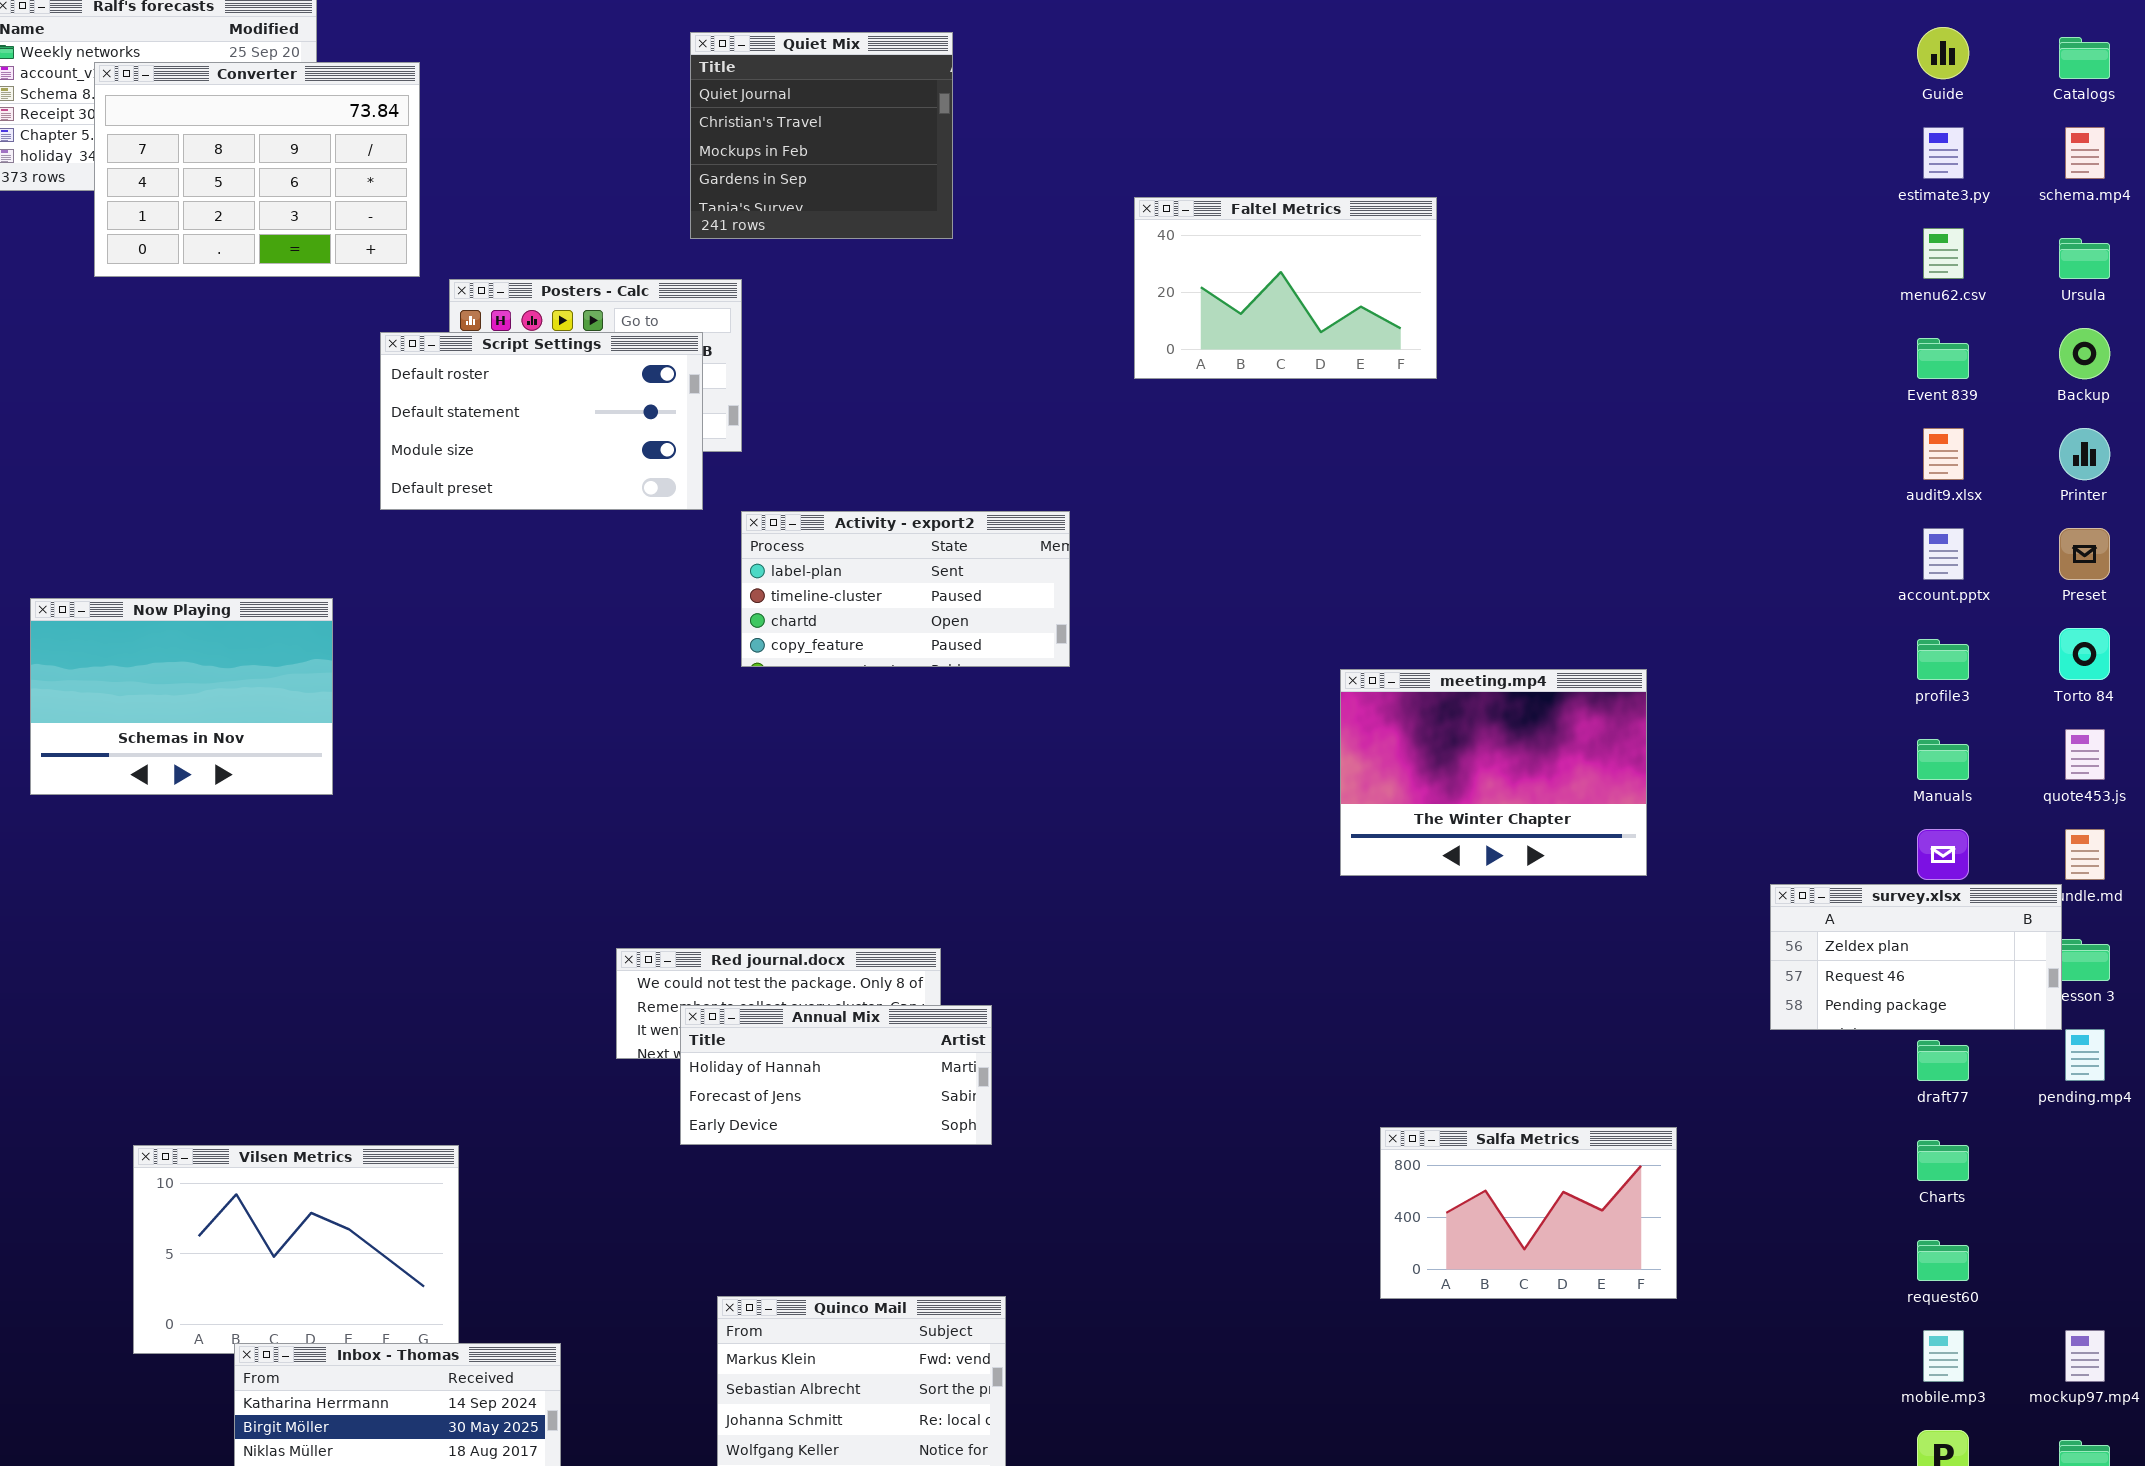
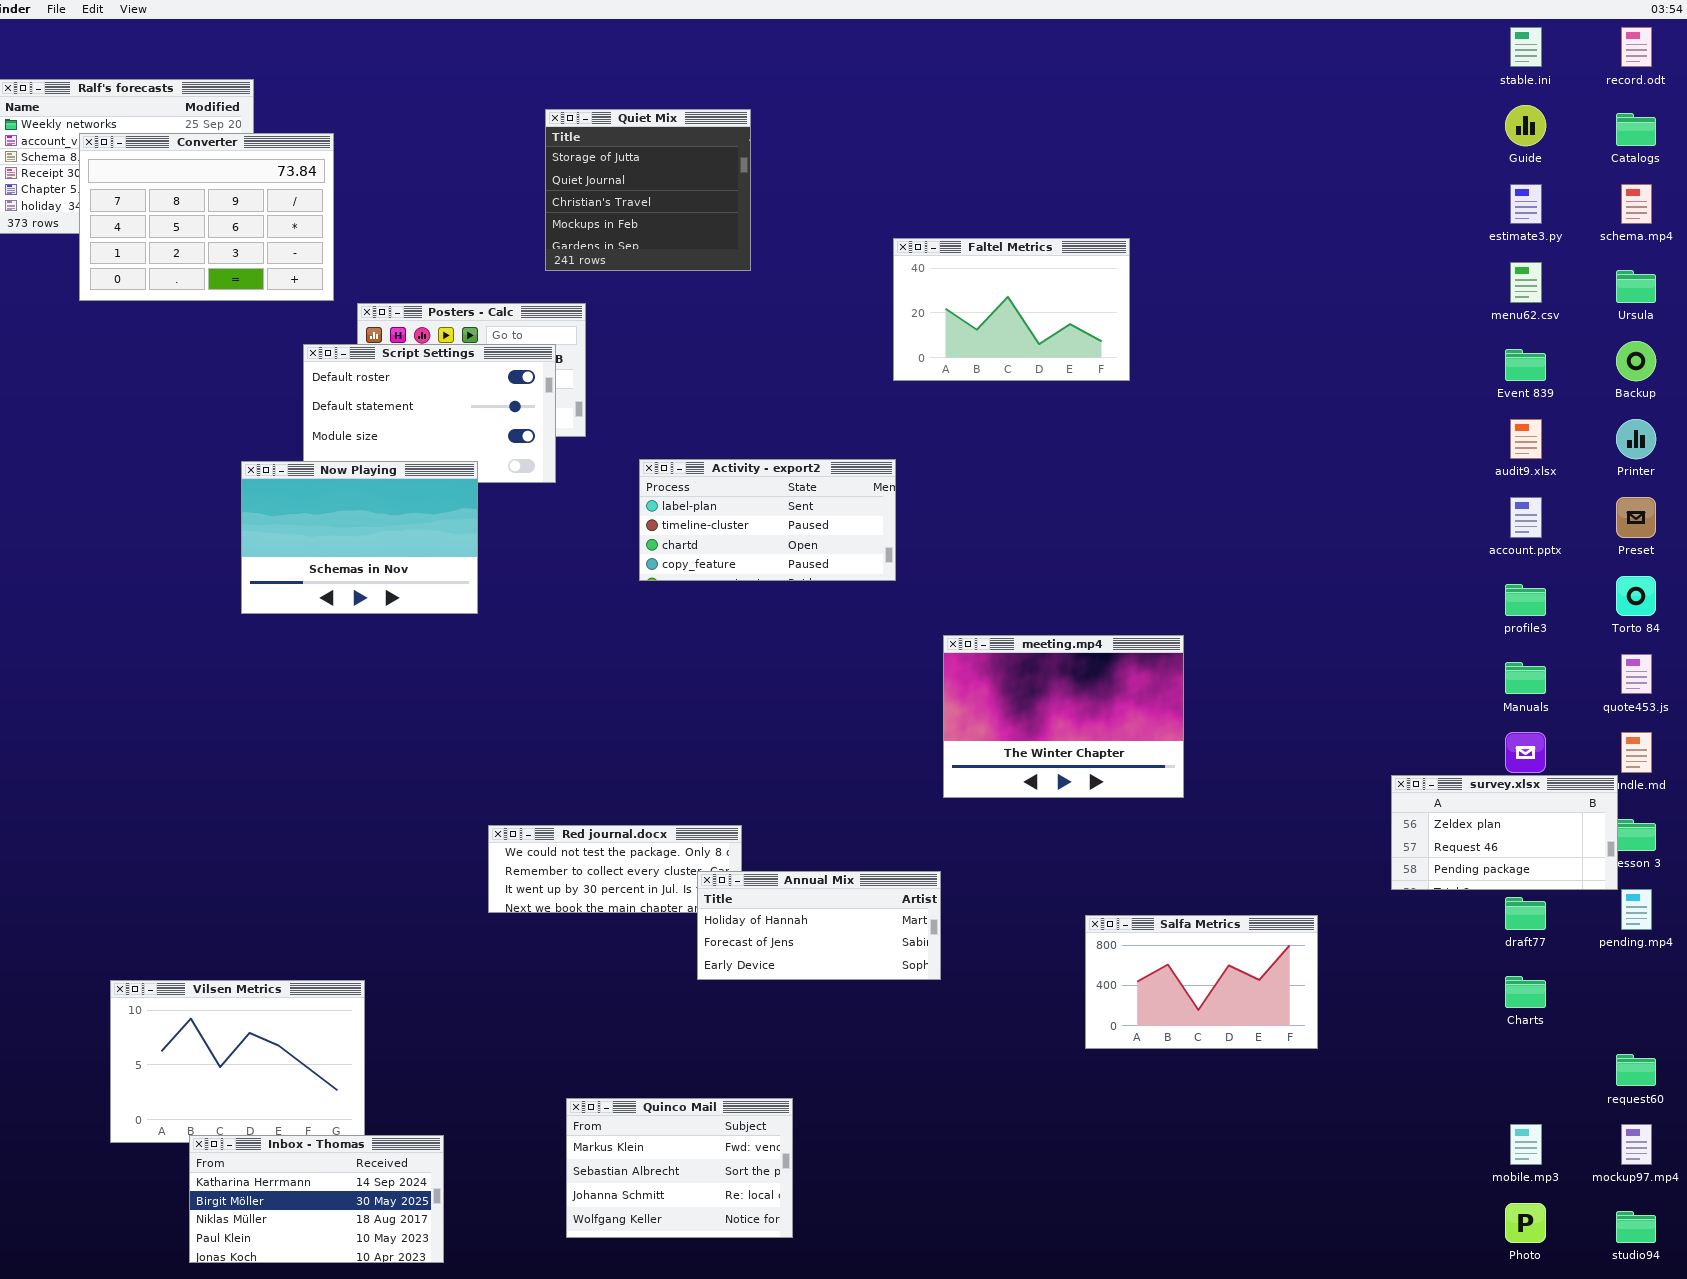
Quiet Mix: [690,32,953,239] -> [545,109,751,271], scrolled up 1 row
Activity - export2: [741,511,1070,667] -> [639,459,896,581], moved
Now Playing: [30,598,333,795] -> [241,461,478,614], moved
meeting.mp4: [1340,669,1647,876] -> [943,635,1184,798], moved
Annual Mix: [680,1005,992,1145] -> [697,871,941,980], moved
Salfa Metrics: [1380,1127,1677,1299] -> [1085,915,1318,1049], moved
request60: [1917,1240,1969,1281] -> [1616,1054,1656,1086], moved

